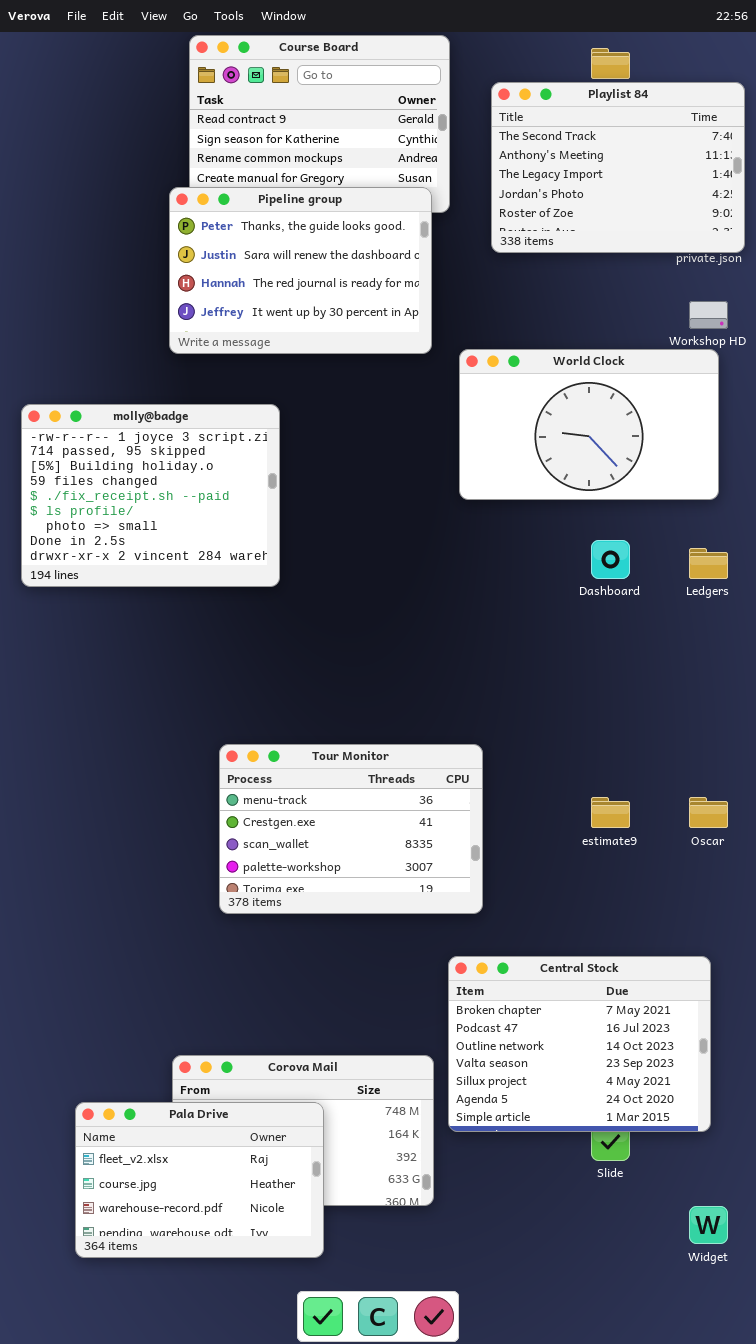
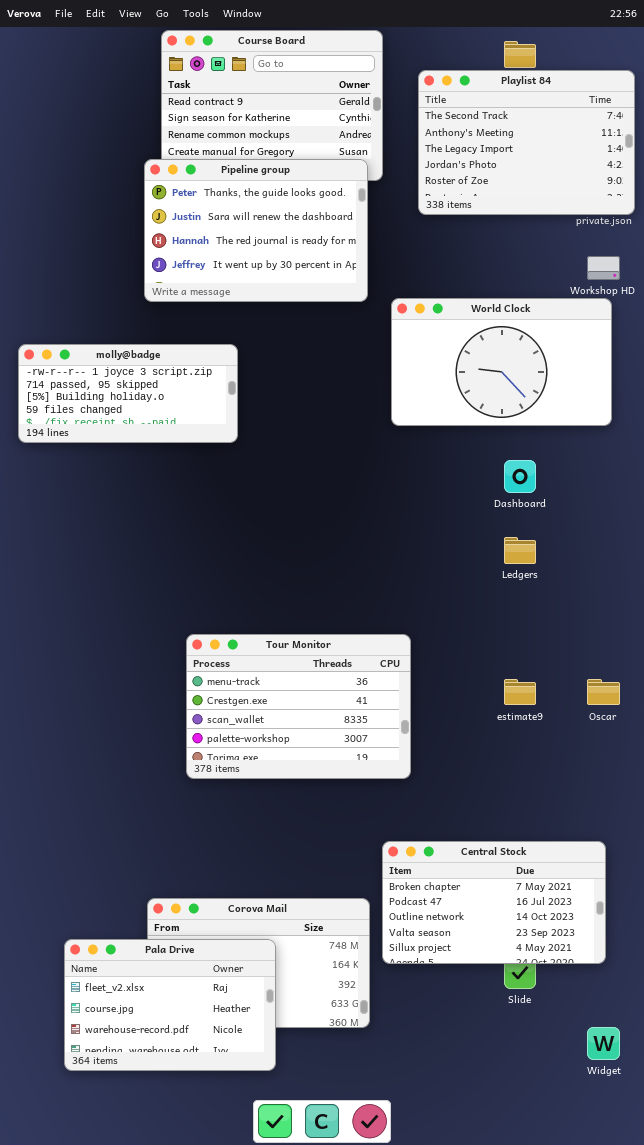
molly@badge: [21,404,280,587] -> [18,344,238,443], resized
Ledgers: [689,548,728,579] -> [504,537,536,564], moved
Central Stock: [448,956,711,1132] -> [382,841,606,964], resized

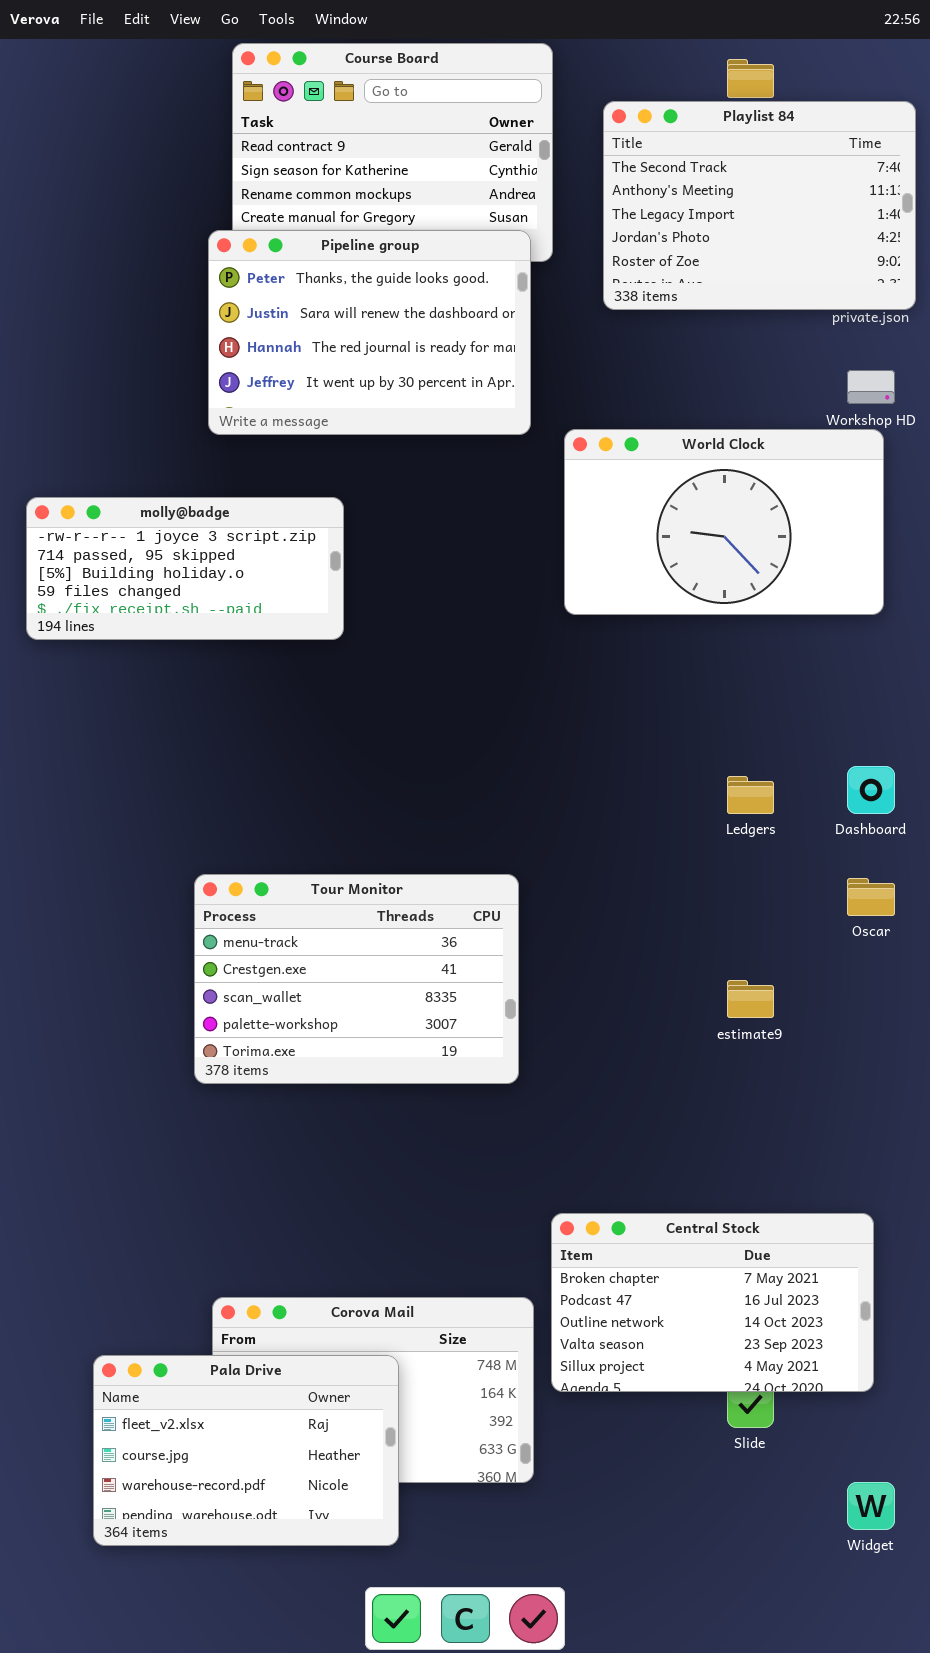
Dashboard: [504,460,536,493] -> [847,766,895,814], moved
Tour Monitor: [186,634,411,779] -> [194,874,519,1084], moved
Oscar: [587,679,620,705] -> [847,878,895,916], moved

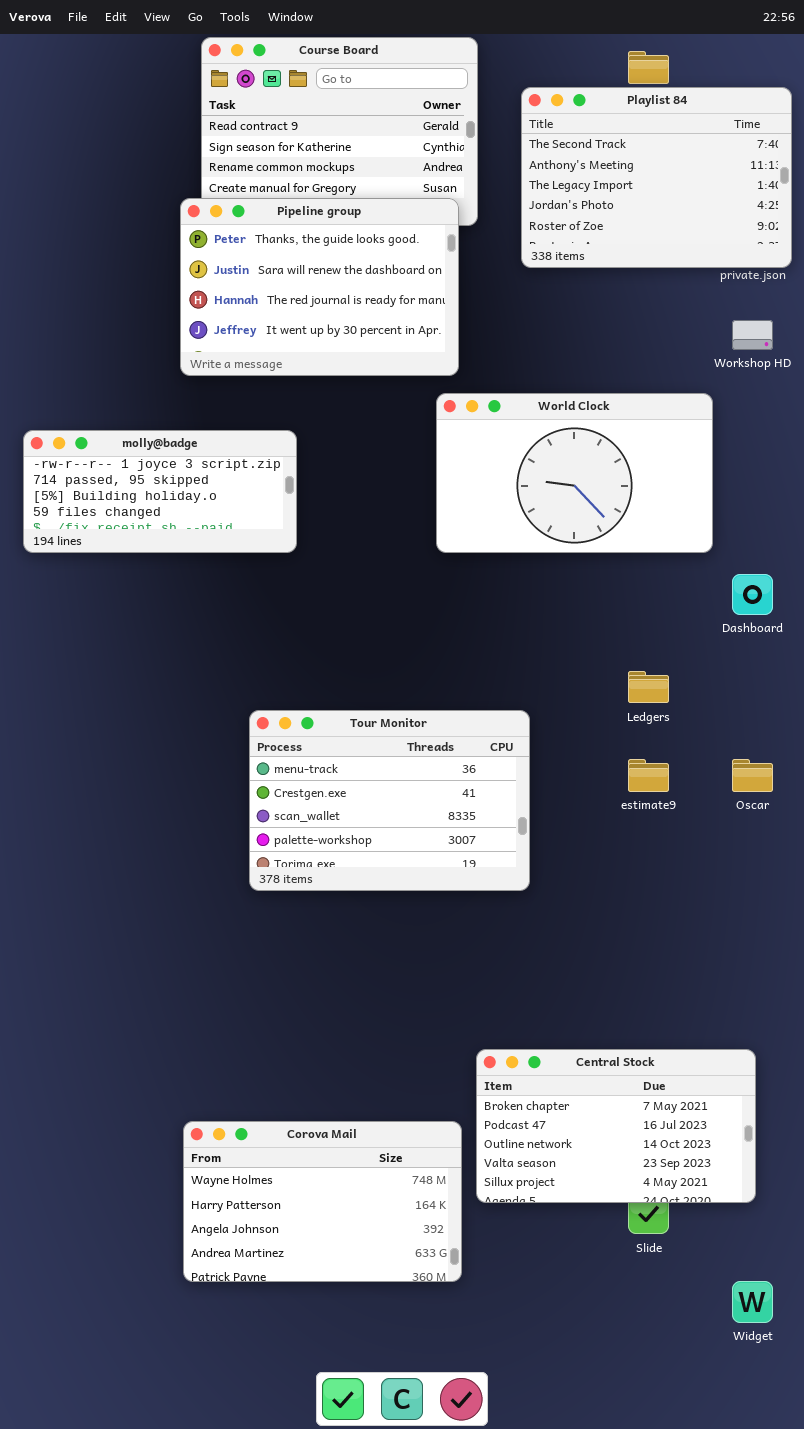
World Clock: [564,429,884,615] -> [436,393,713,553], moved
Dashboard: [847,766,895,814] -> [732,574,773,615], moved
Tour Monitor: [194,874,519,1084] -> [249,710,530,891], moved
estimate9: [727,980,774,1018] -> [628,759,669,792], moved
Pala Drive: [93,1355,399,1546] -> none, closed

